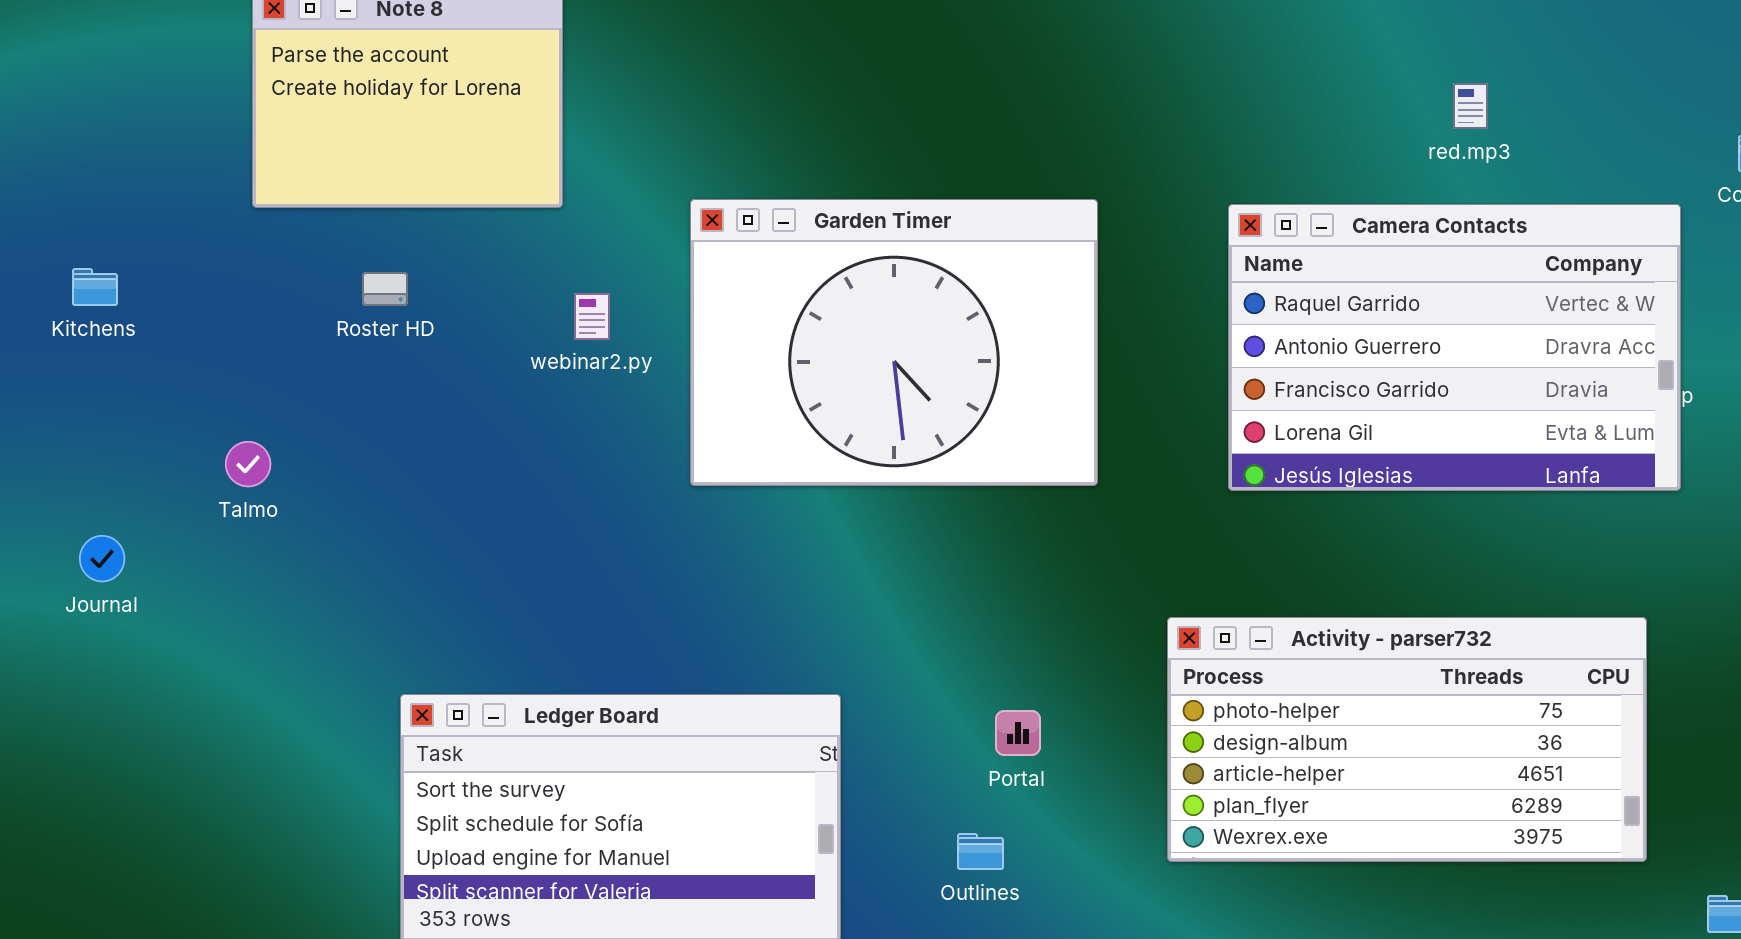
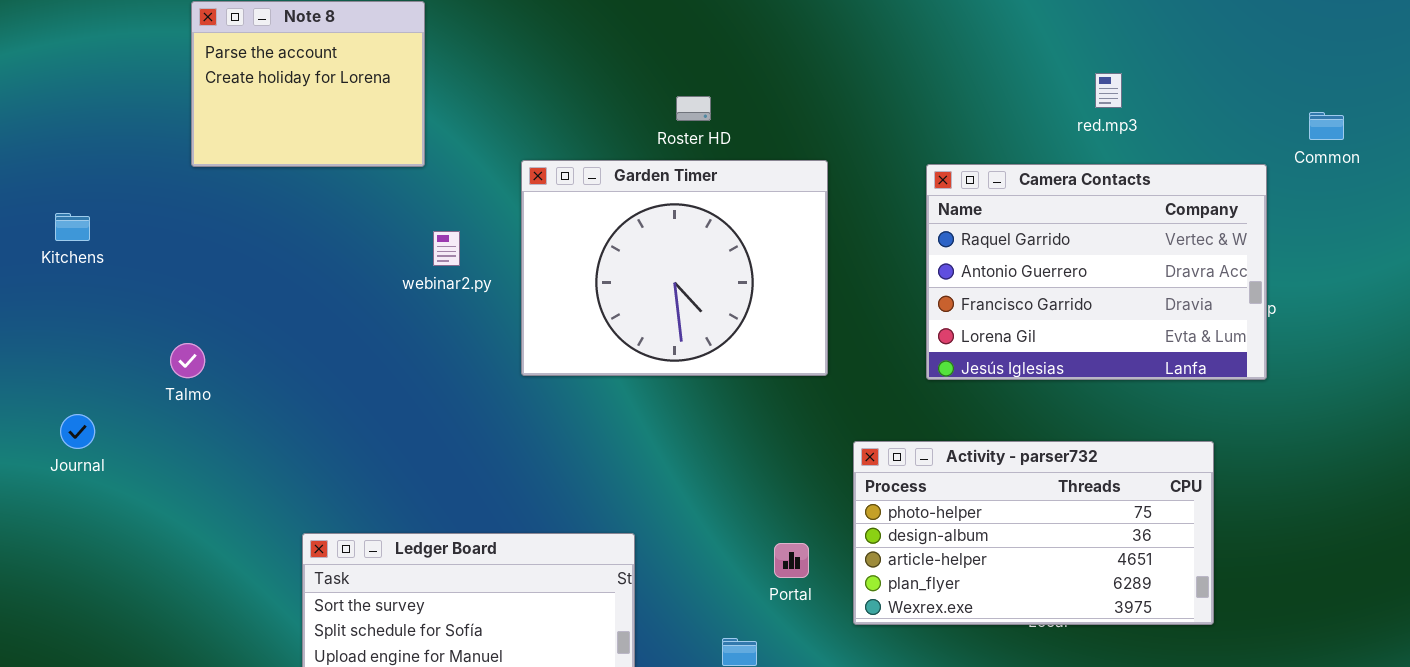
Roster HD: [362,272,408,306] -> [676,96,711,121], moved
Activity - parser732: [1167,617,1647,862] -> [853,441,1214,625], moved
Portal: [995,710,1041,756] -> [774,543,809,578], moved

